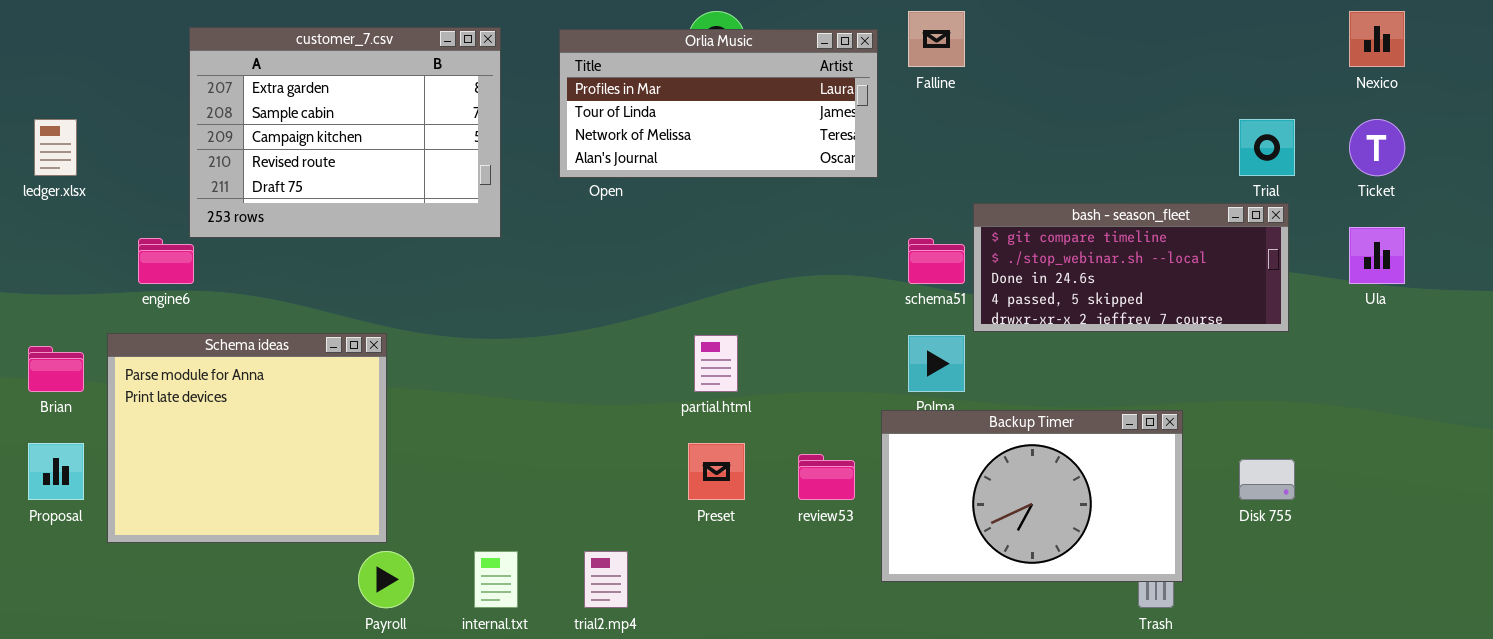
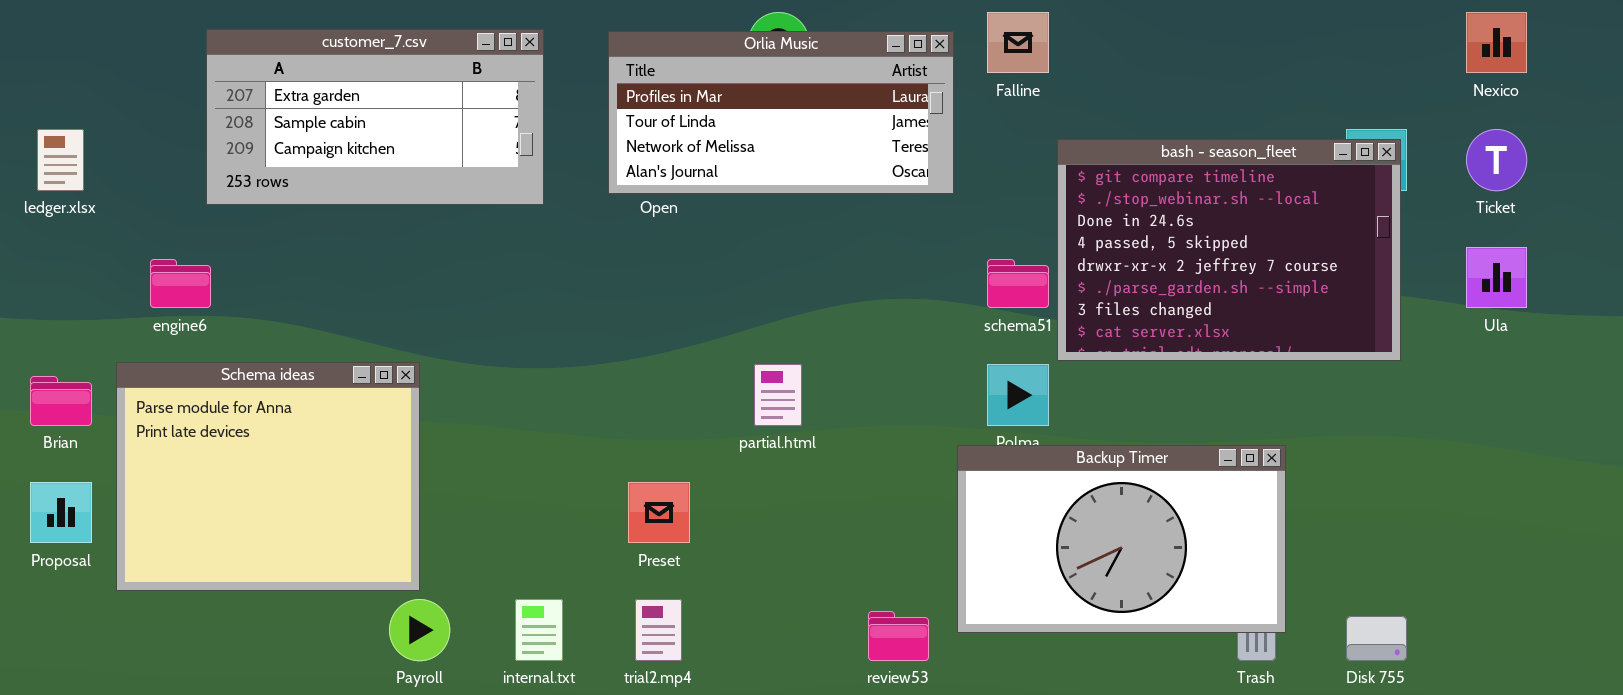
customer_7.csv: [189,27,501,238] -> [206,29,544,205], resized
bash - season_fleet: [973,203,1289,332] -> [1057,139,1401,361], resized
Preset: [688,443,745,500] -> [628,482,690,543], moved
review53: [798,454,855,500] -> [868,611,929,661], moved
Disk 755: [1239,459,1295,500] -> [1346,616,1407,661], moved

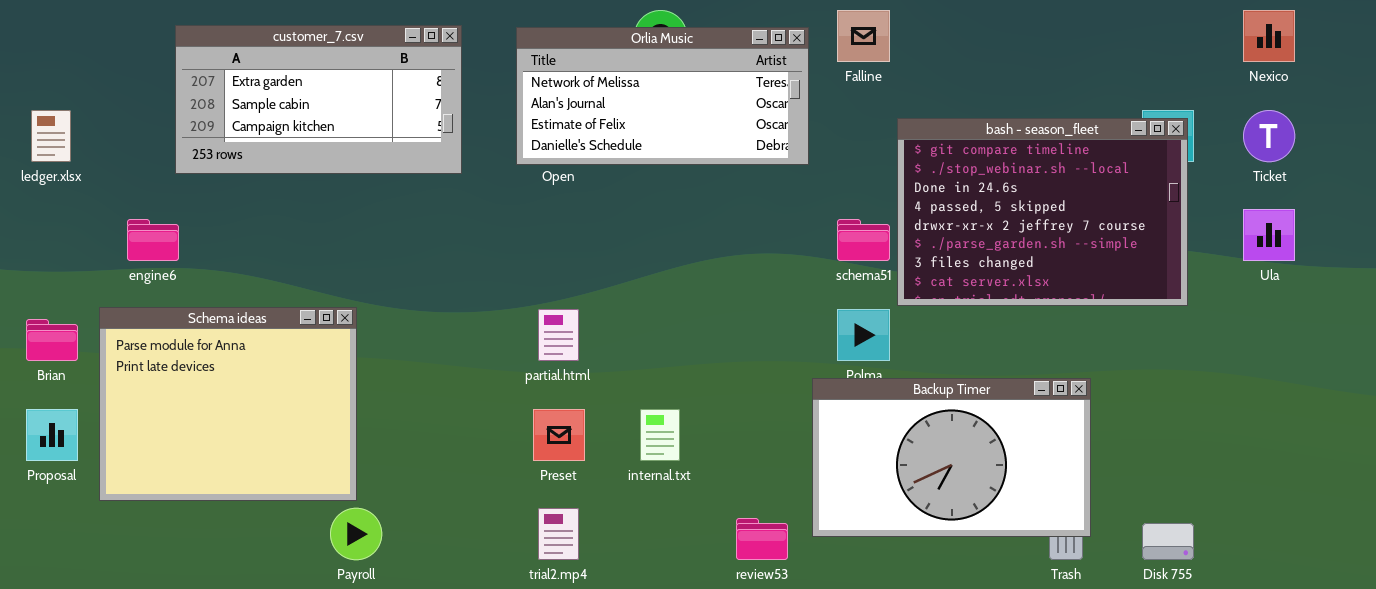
Orlia Music: [608,31,954,194] -> [516,27,809,165], scrolled down 2 rows
partial.html: [754,364,802,426] -> [538,309,579,361], moved
internal.txt: [515,599,563,661] -> [640,409,680,461], moved

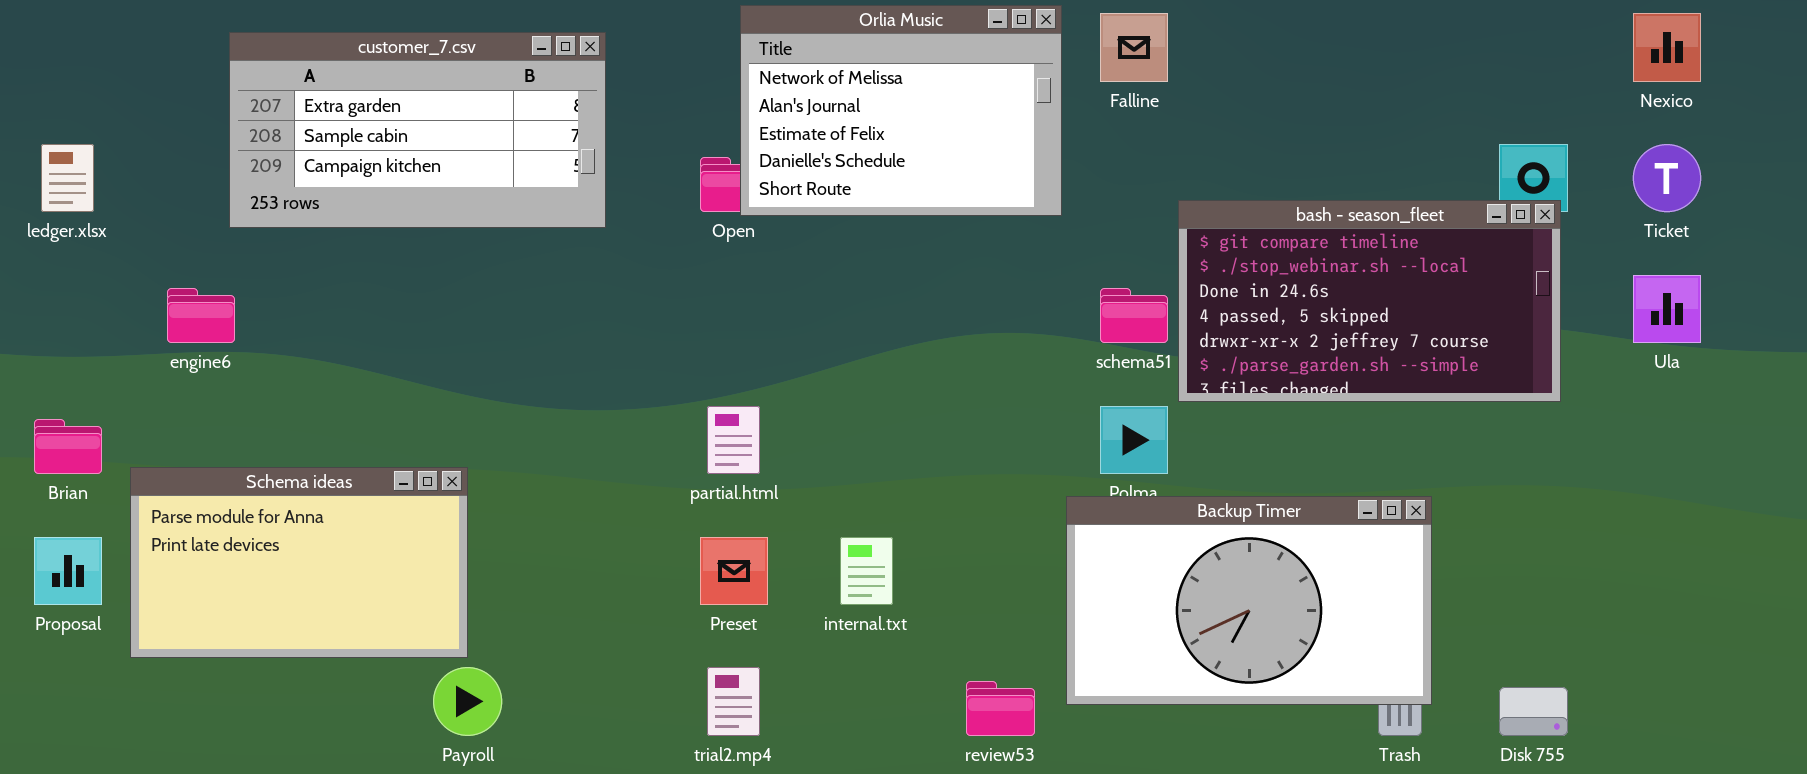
Orlia Music: [516,27,809,165] -> [740,5,1062,216], resized
bash - season_fleet: [897,118,1188,306] -> [1178,200,1561,402], resized
Schema ideas: [99,307,357,501] -> [130,467,468,658], resized

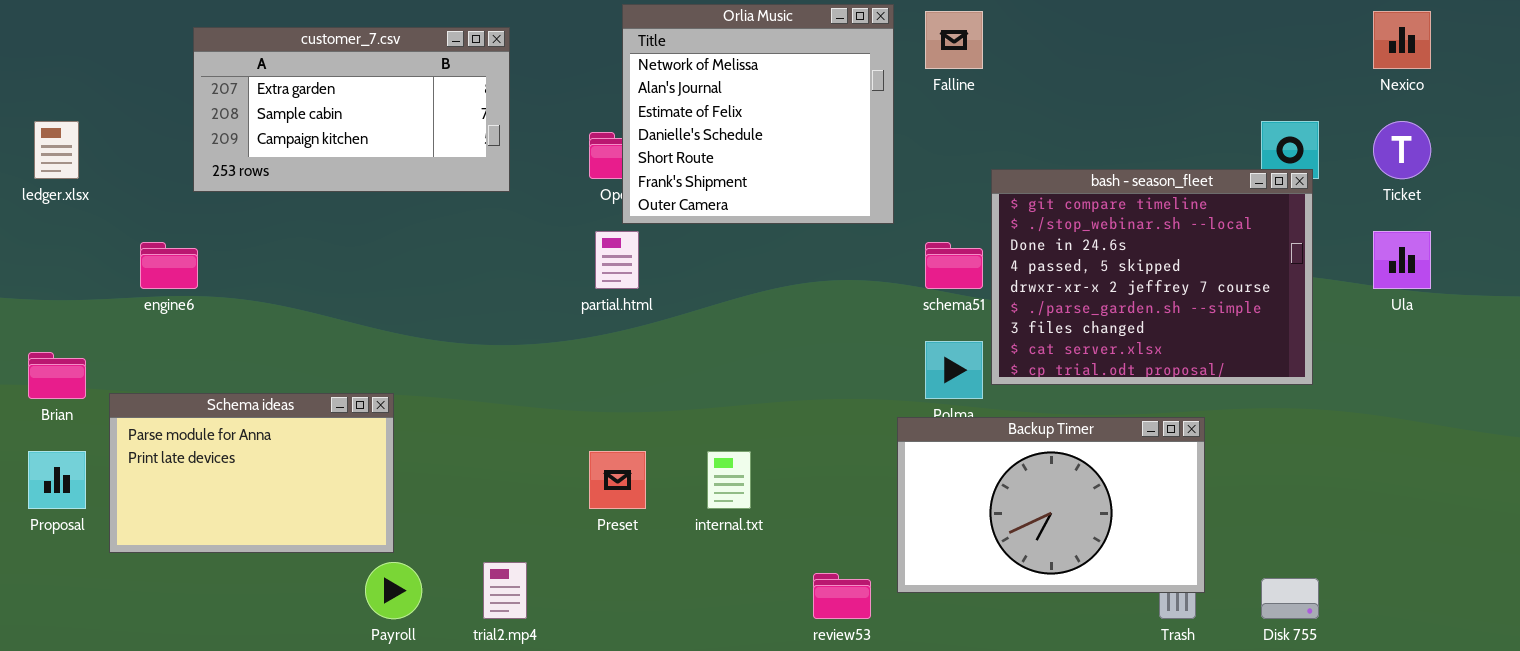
Orlia Music: [740,5,1062,216] -> [622,4,894,224], resized
bash - season_fleet: [1178,200,1561,402] -> [991,169,1313,385], resized
partial.html: [707,406,760,474] -> [595,231,639,289], moved
trial2.mp4: [707,667,760,736] -> [483,562,527,619], moved

